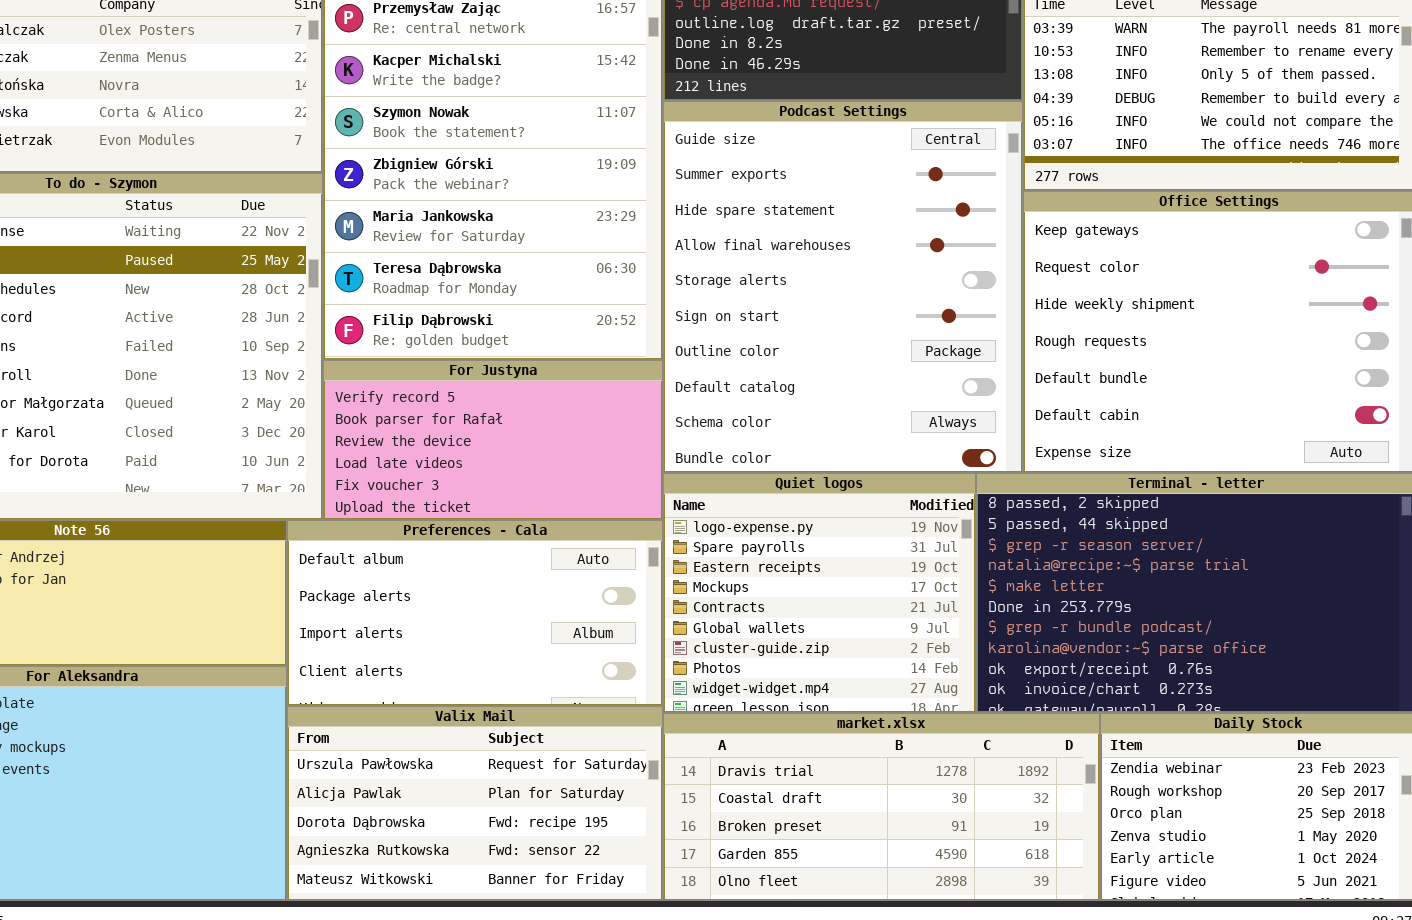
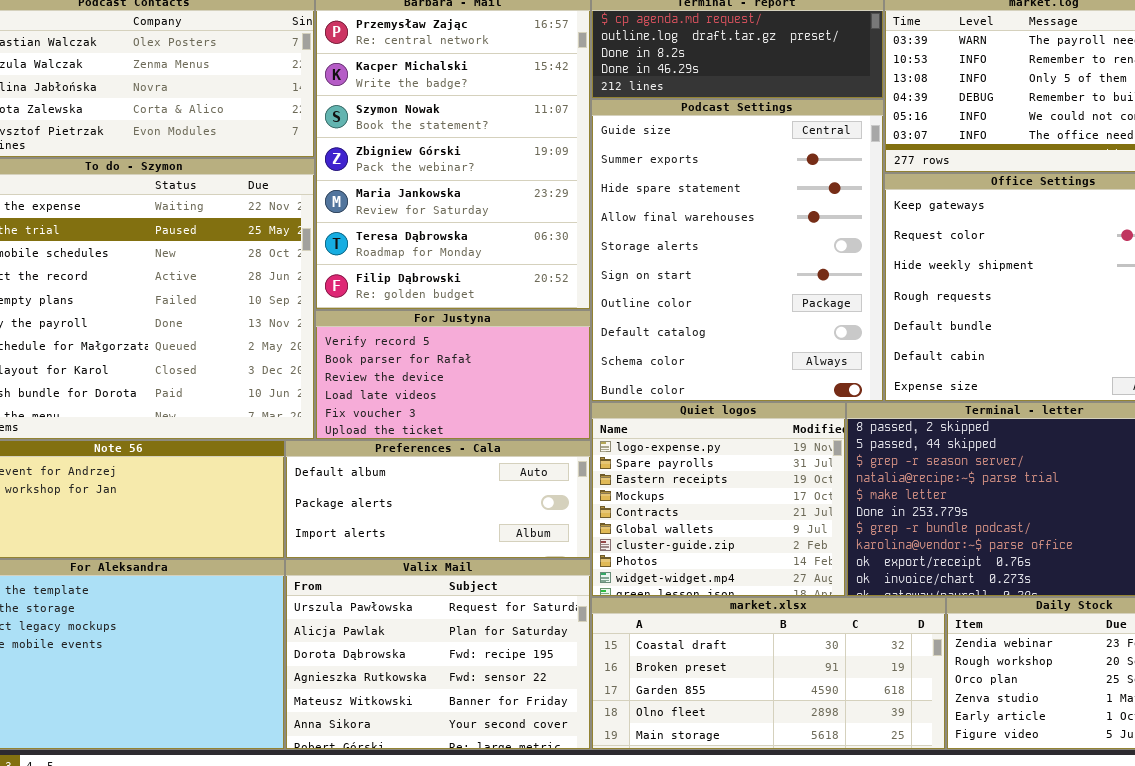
Preferences - Cala: [287,520,663,706] -> [285,440,591,559], resized
Valix Mail: [287,706,663,901] -> [285,559,591,750], resized
market.xlsx: [663,713,1100,901] -> [591,597,946,750], scrolled down 1 row

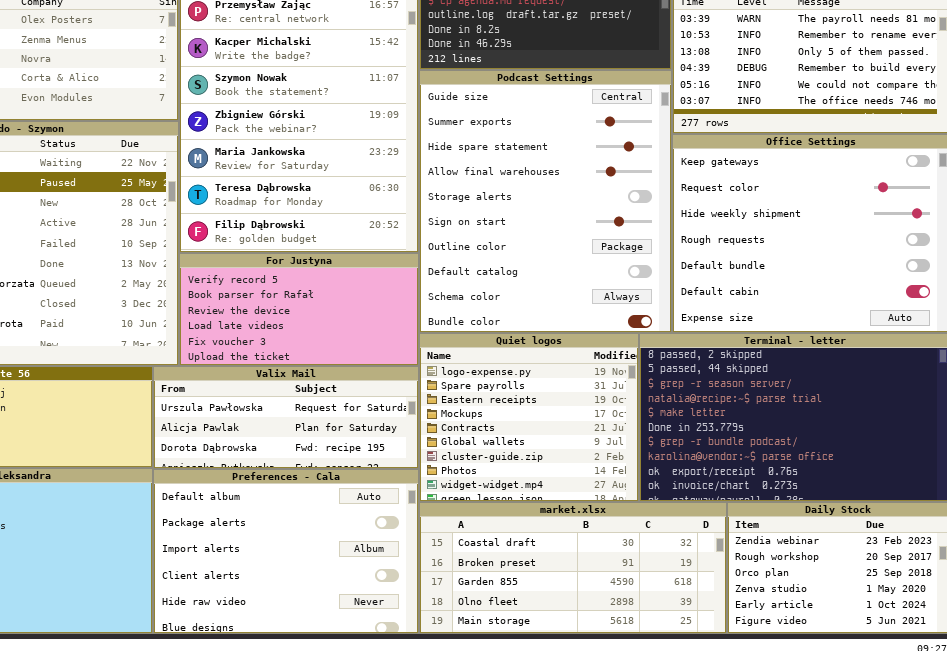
Preferences - Cala: [285,440,591,559] -> [153,469,419,634], moved, resized
Valix Mail: [285,559,591,750] -> [153,366,419,469], moved, resized

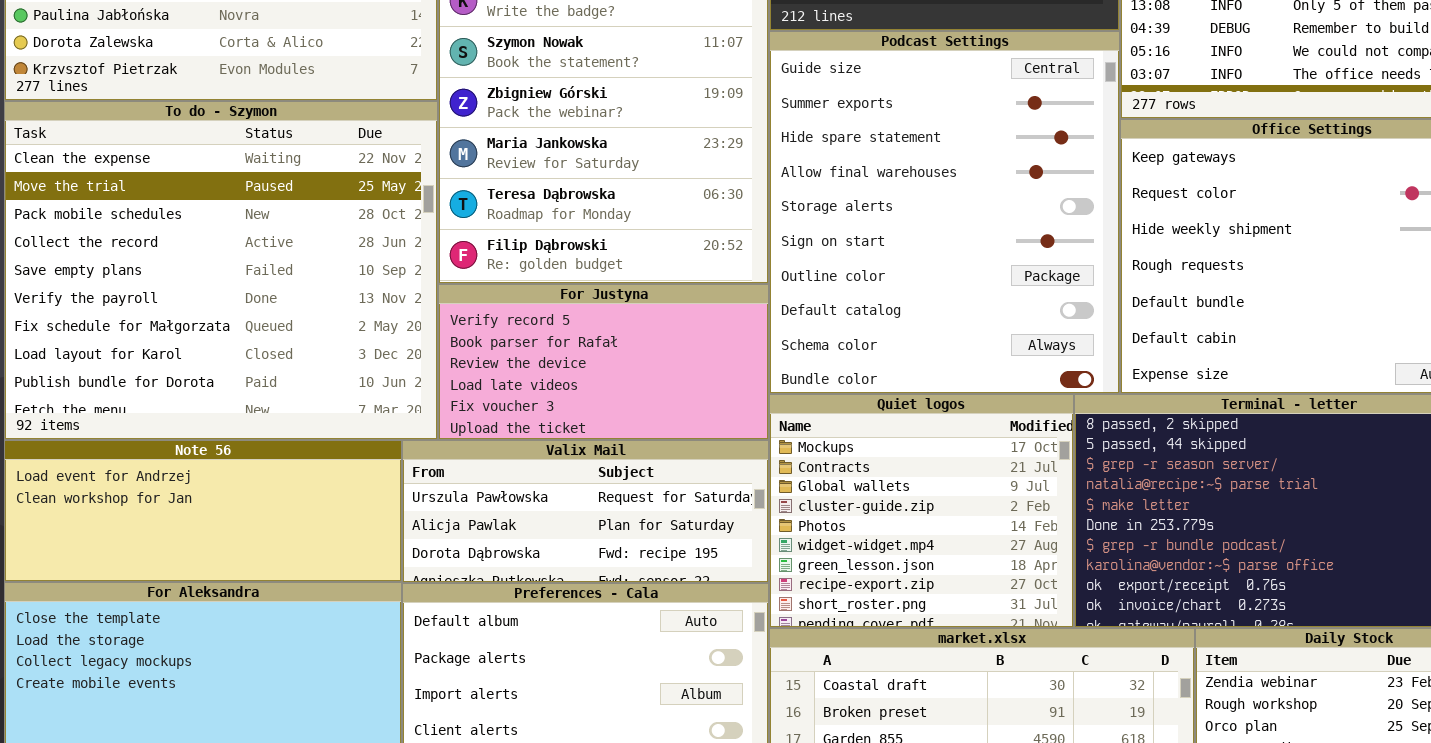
Quiet logos: [419,333,639,502] -> [769,394,1074,628], scrolled down 3 rows

